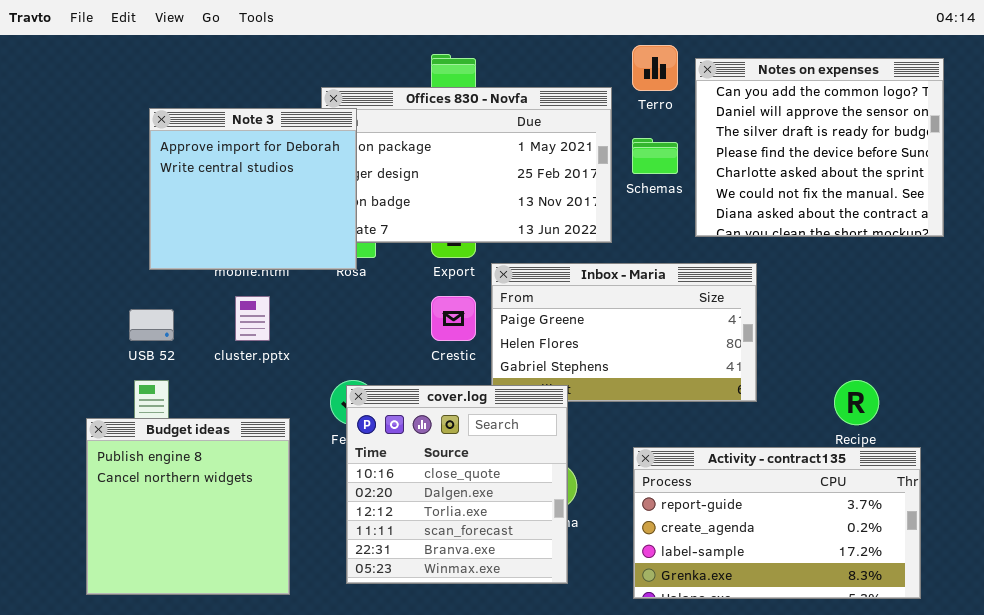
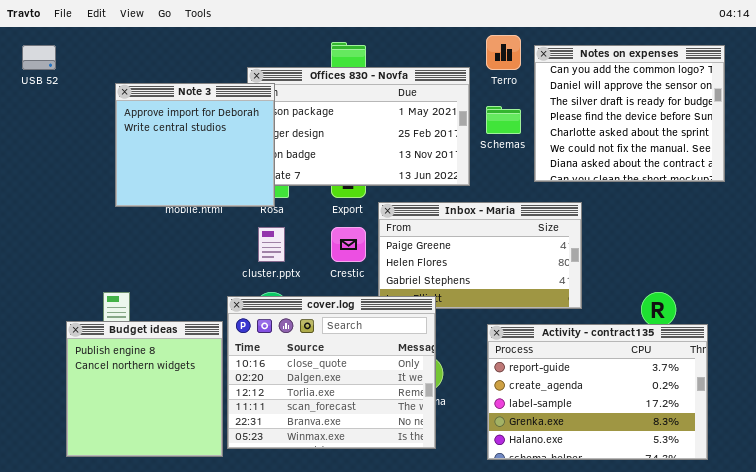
cluster.pptx: [235,296,270,341] -> [258,227,285,262], moved
USB 52: [129,309,174,341] -> [22,45,56,70], moved
cover.log: [346,385,568,584] -> [227,296,436,449], resized
Activity - contract135: [633,447,921,599] -> [487,324,708,460], resized

